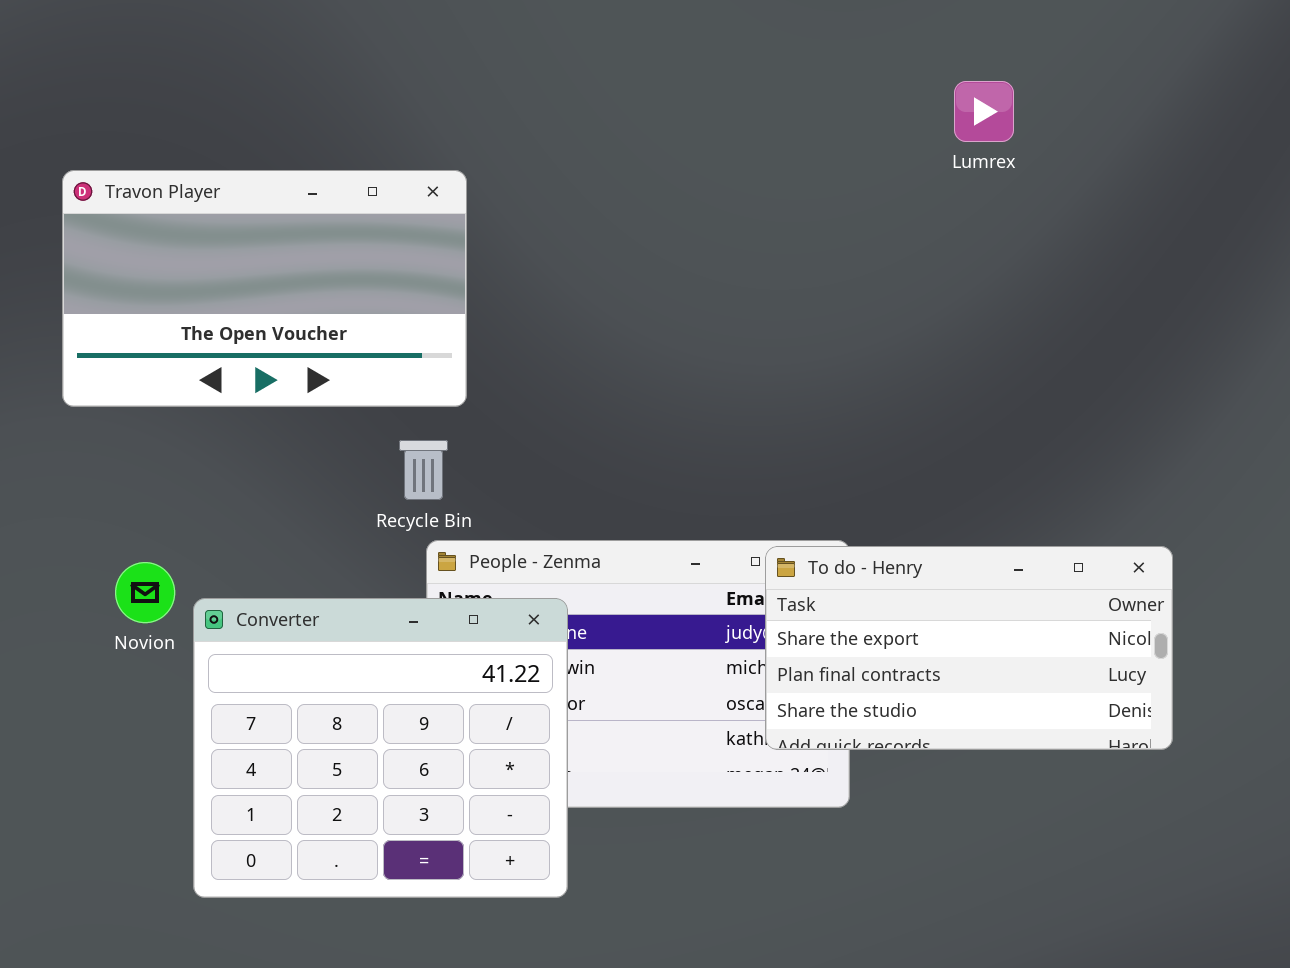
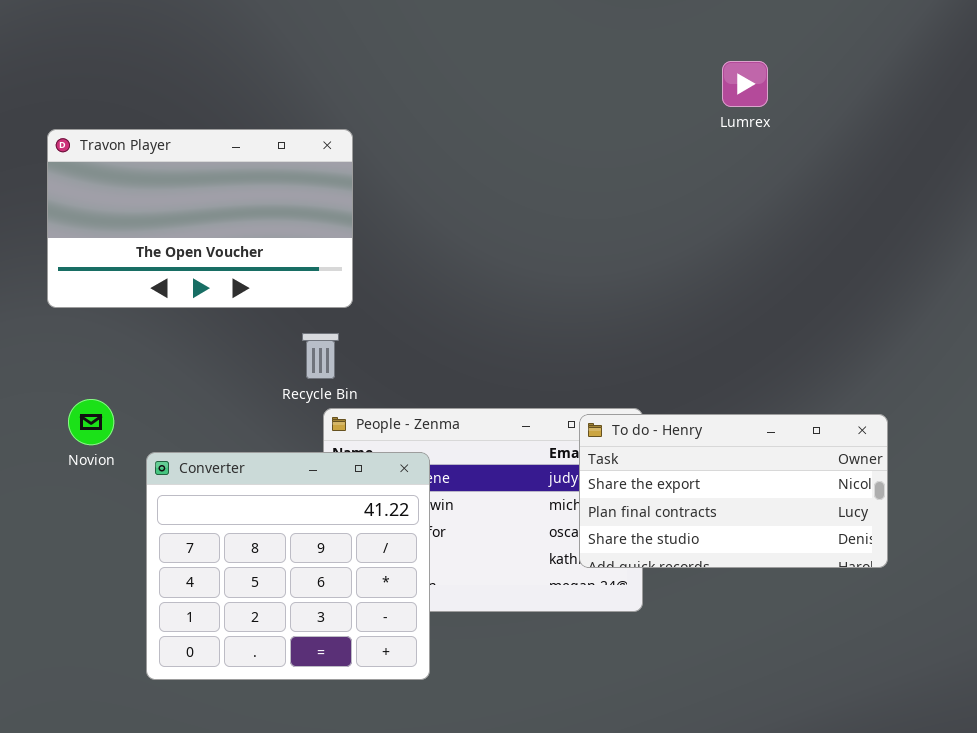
Novion: [115,562,175,623] -> [68,399,114,445], moved

